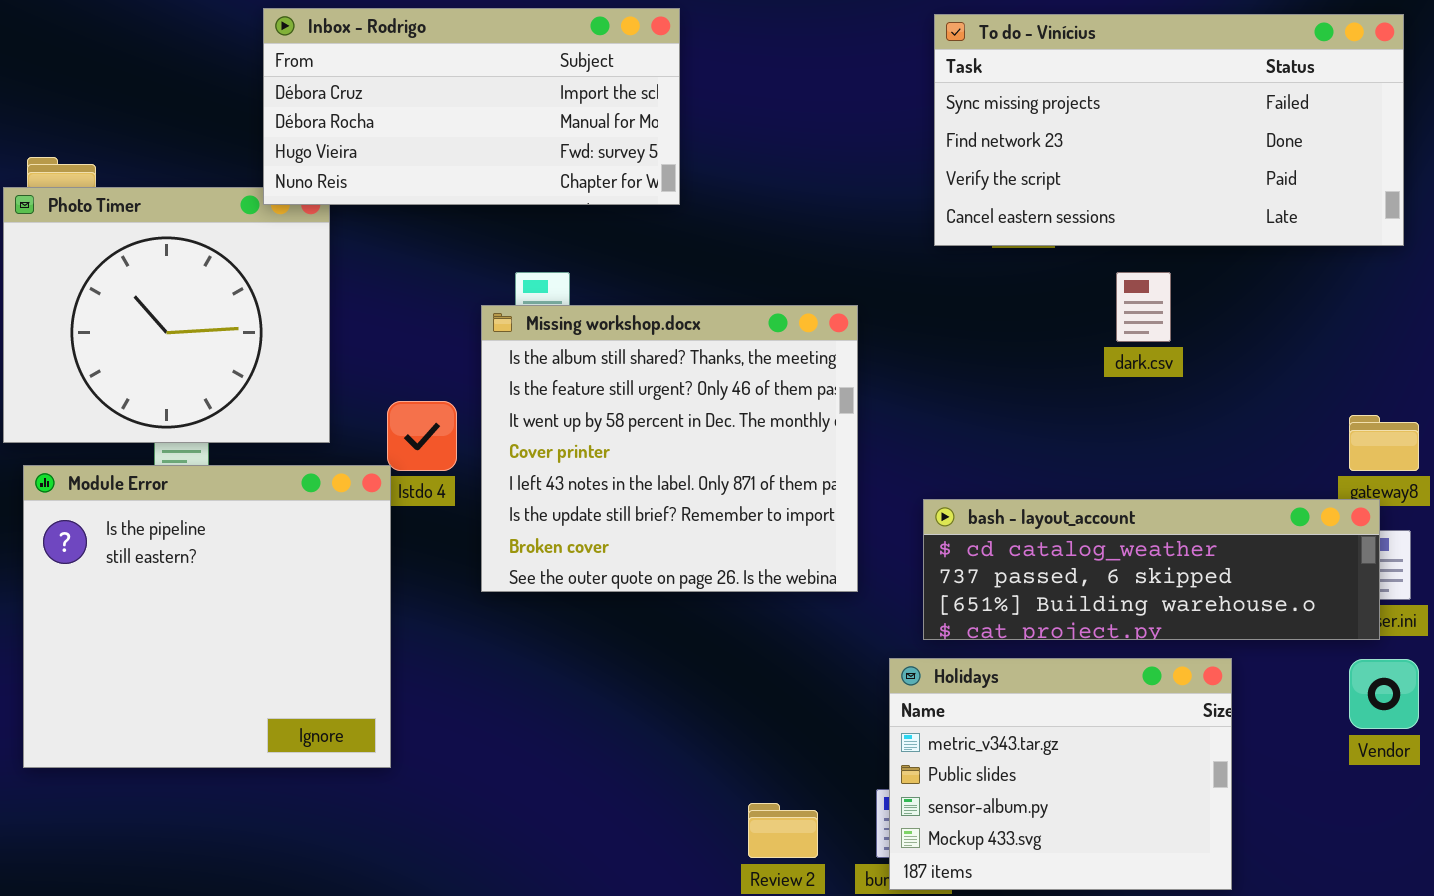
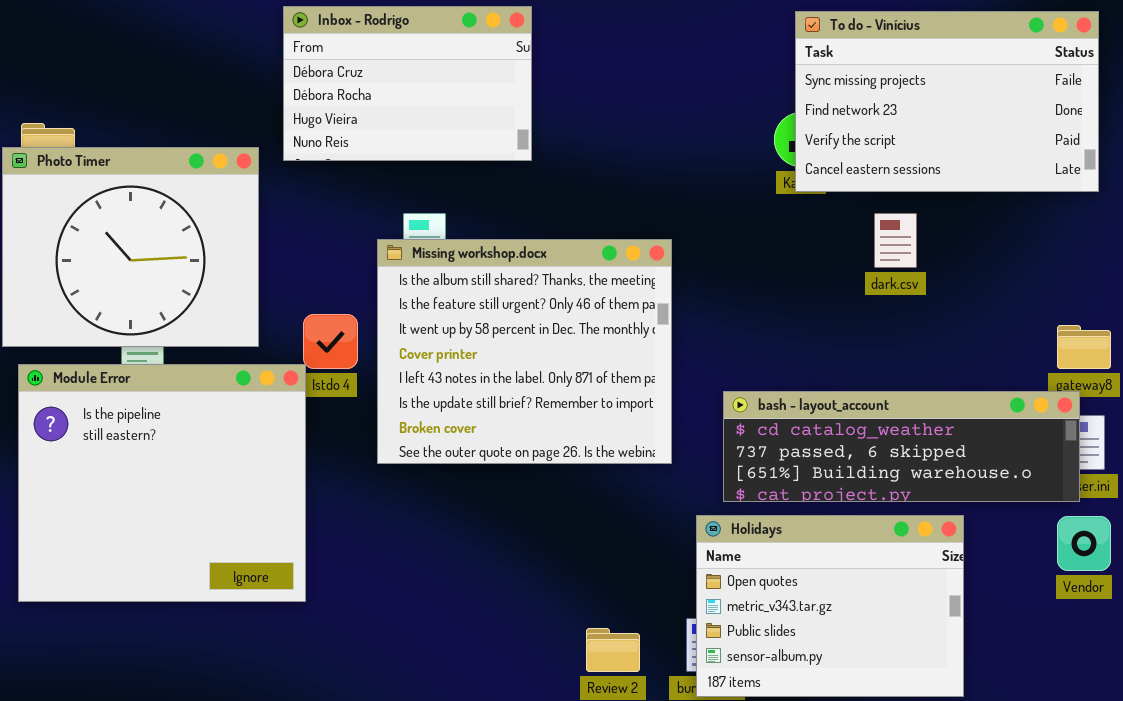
Inbox - Rodrigo: [263,8,680,205] -> [283,6,532,161], resized
To do - Vinícius: [934,14,1404,246] -> [795,11,1099,192], resized
Holidays: [889,658,1232,890] -> [696,515,964,697], scrolled up 1 row

